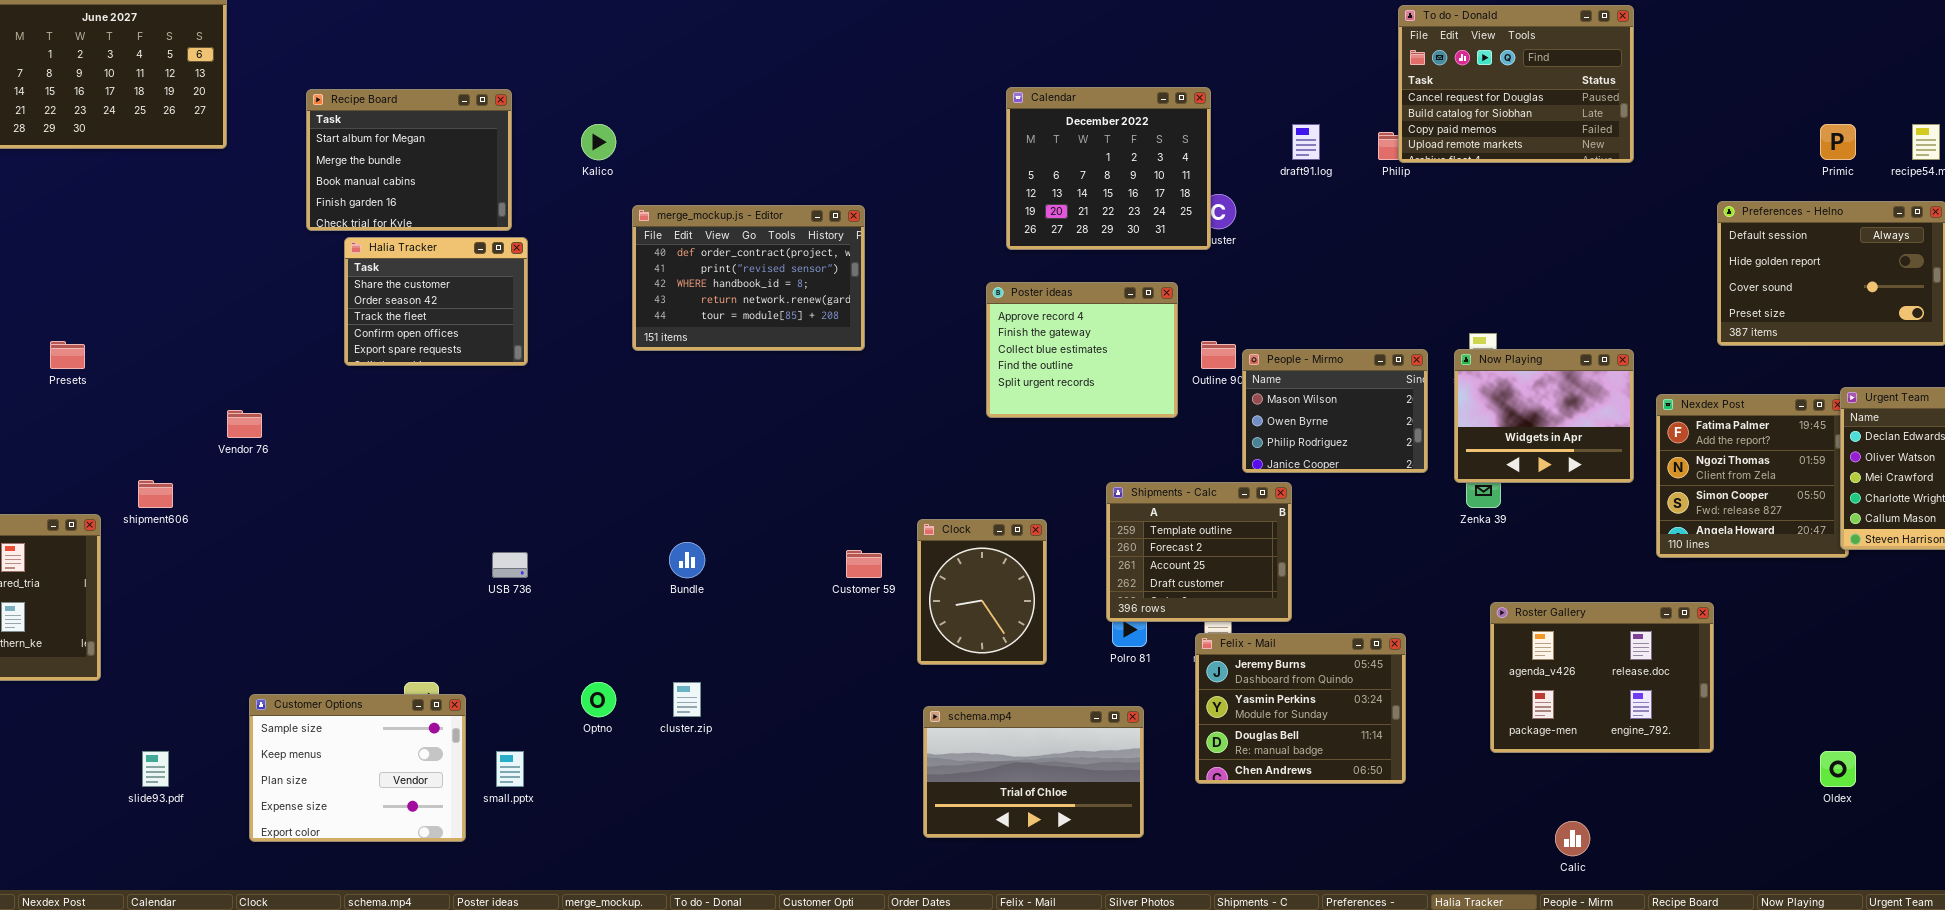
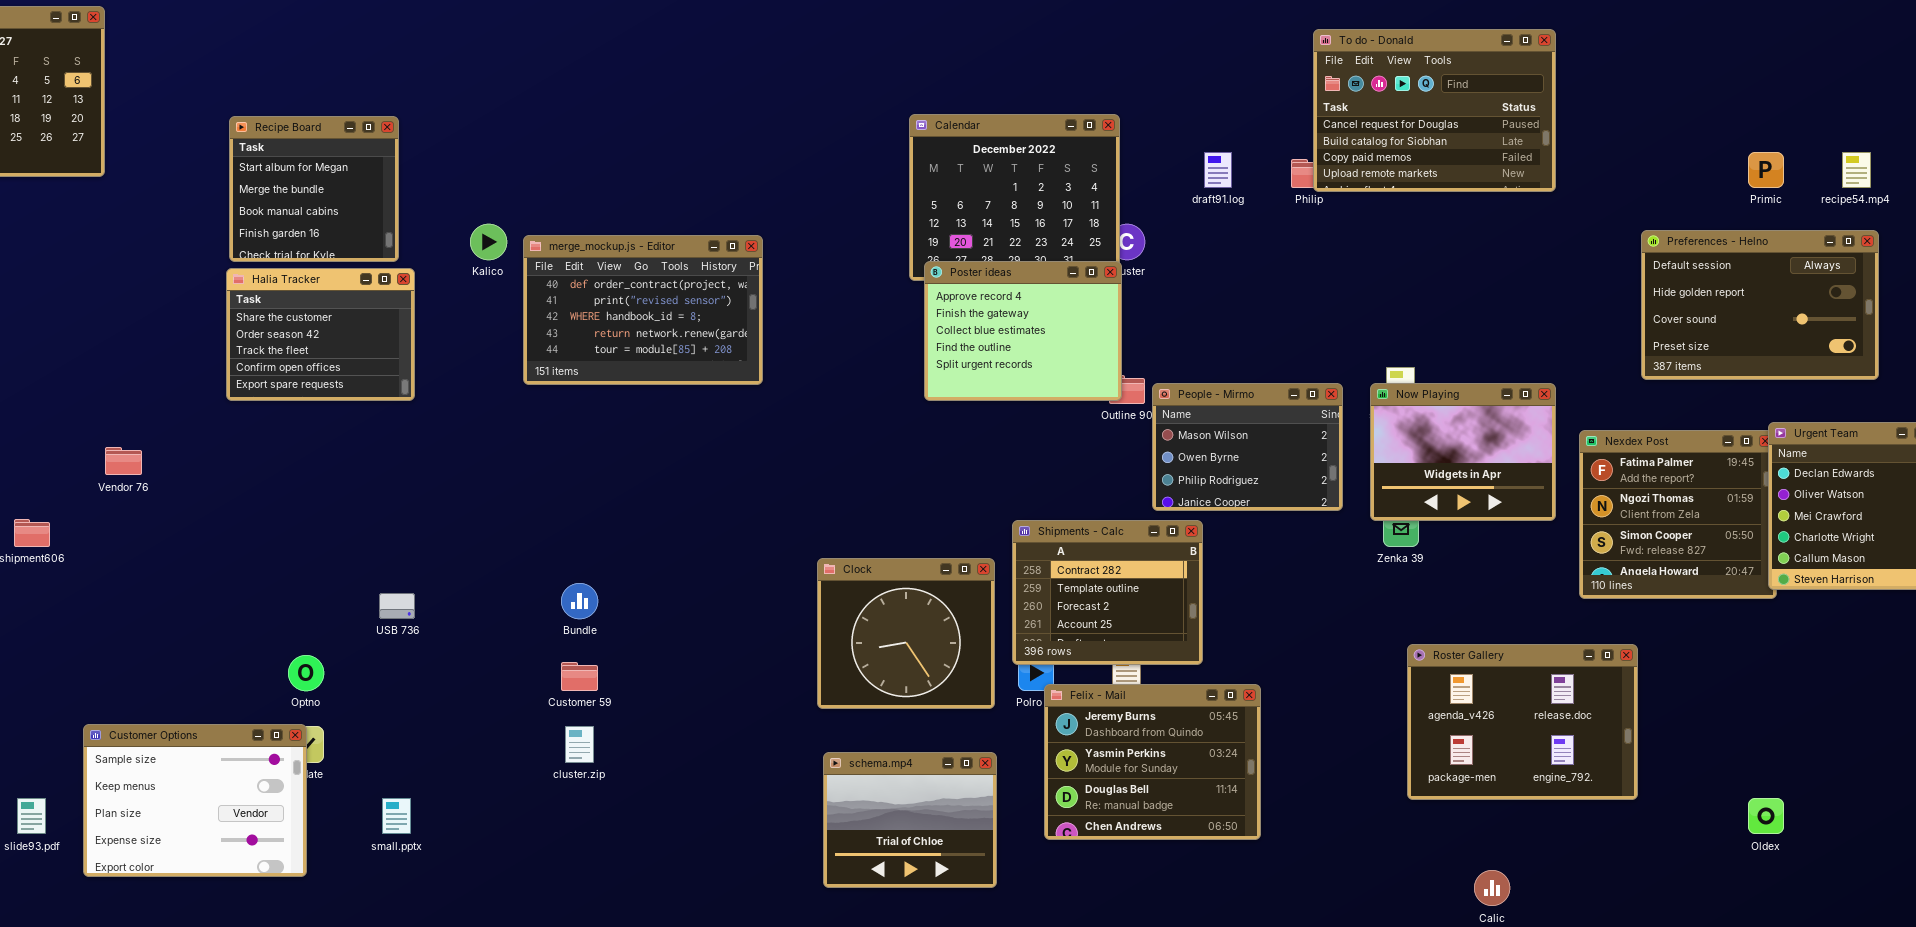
Recipe Board: [306,89,512,231] -> [229,116,399,262], resized
Kalico: [581,124,616,160] -> [470,224,507,260], moved
Poster ideas: [986,282,1178,418] -> [924,261,1122,401], moved
Shipments - Calc: [1106,482,1292,622] -> [1012,520,1203,665], scrolled up 1 row
Clock: [917,519,1047,665] -> [817,558,995,709], resized
Customer 59: [846,550,882,578] -> [561,662,598,691], moved
Felix - Mail: [1195,633,1406,784] -> [1044,684,1261,840], moved
Optno: [581,682,616,717] -> [288,655,324,691], moved
Customer Options: [249,694,466,842] -> [83,724,307,877], moved
schema.mp4: [923,706,1144,838] -> [823,752,997,888], resized

